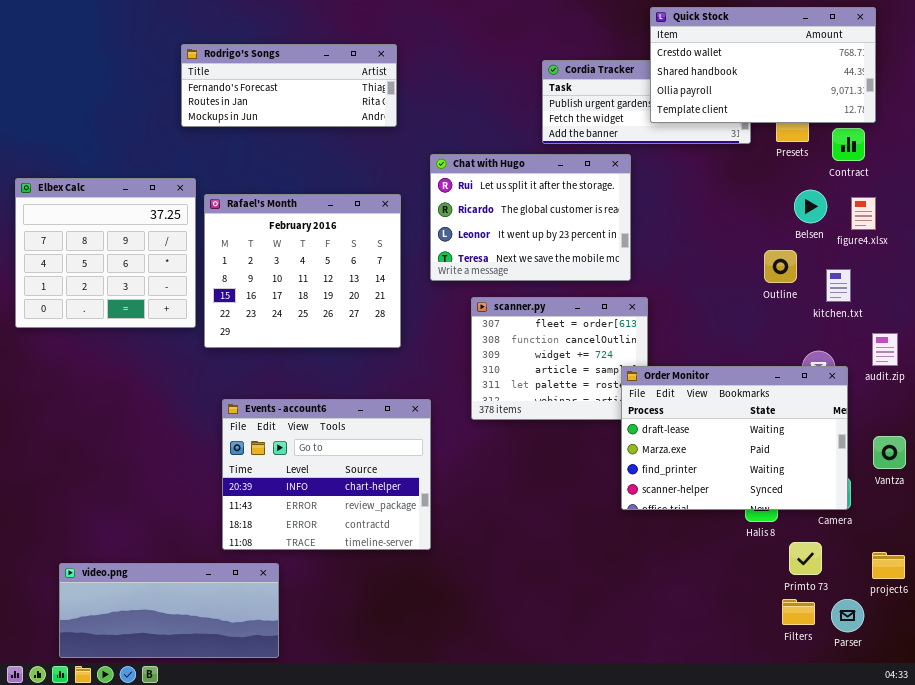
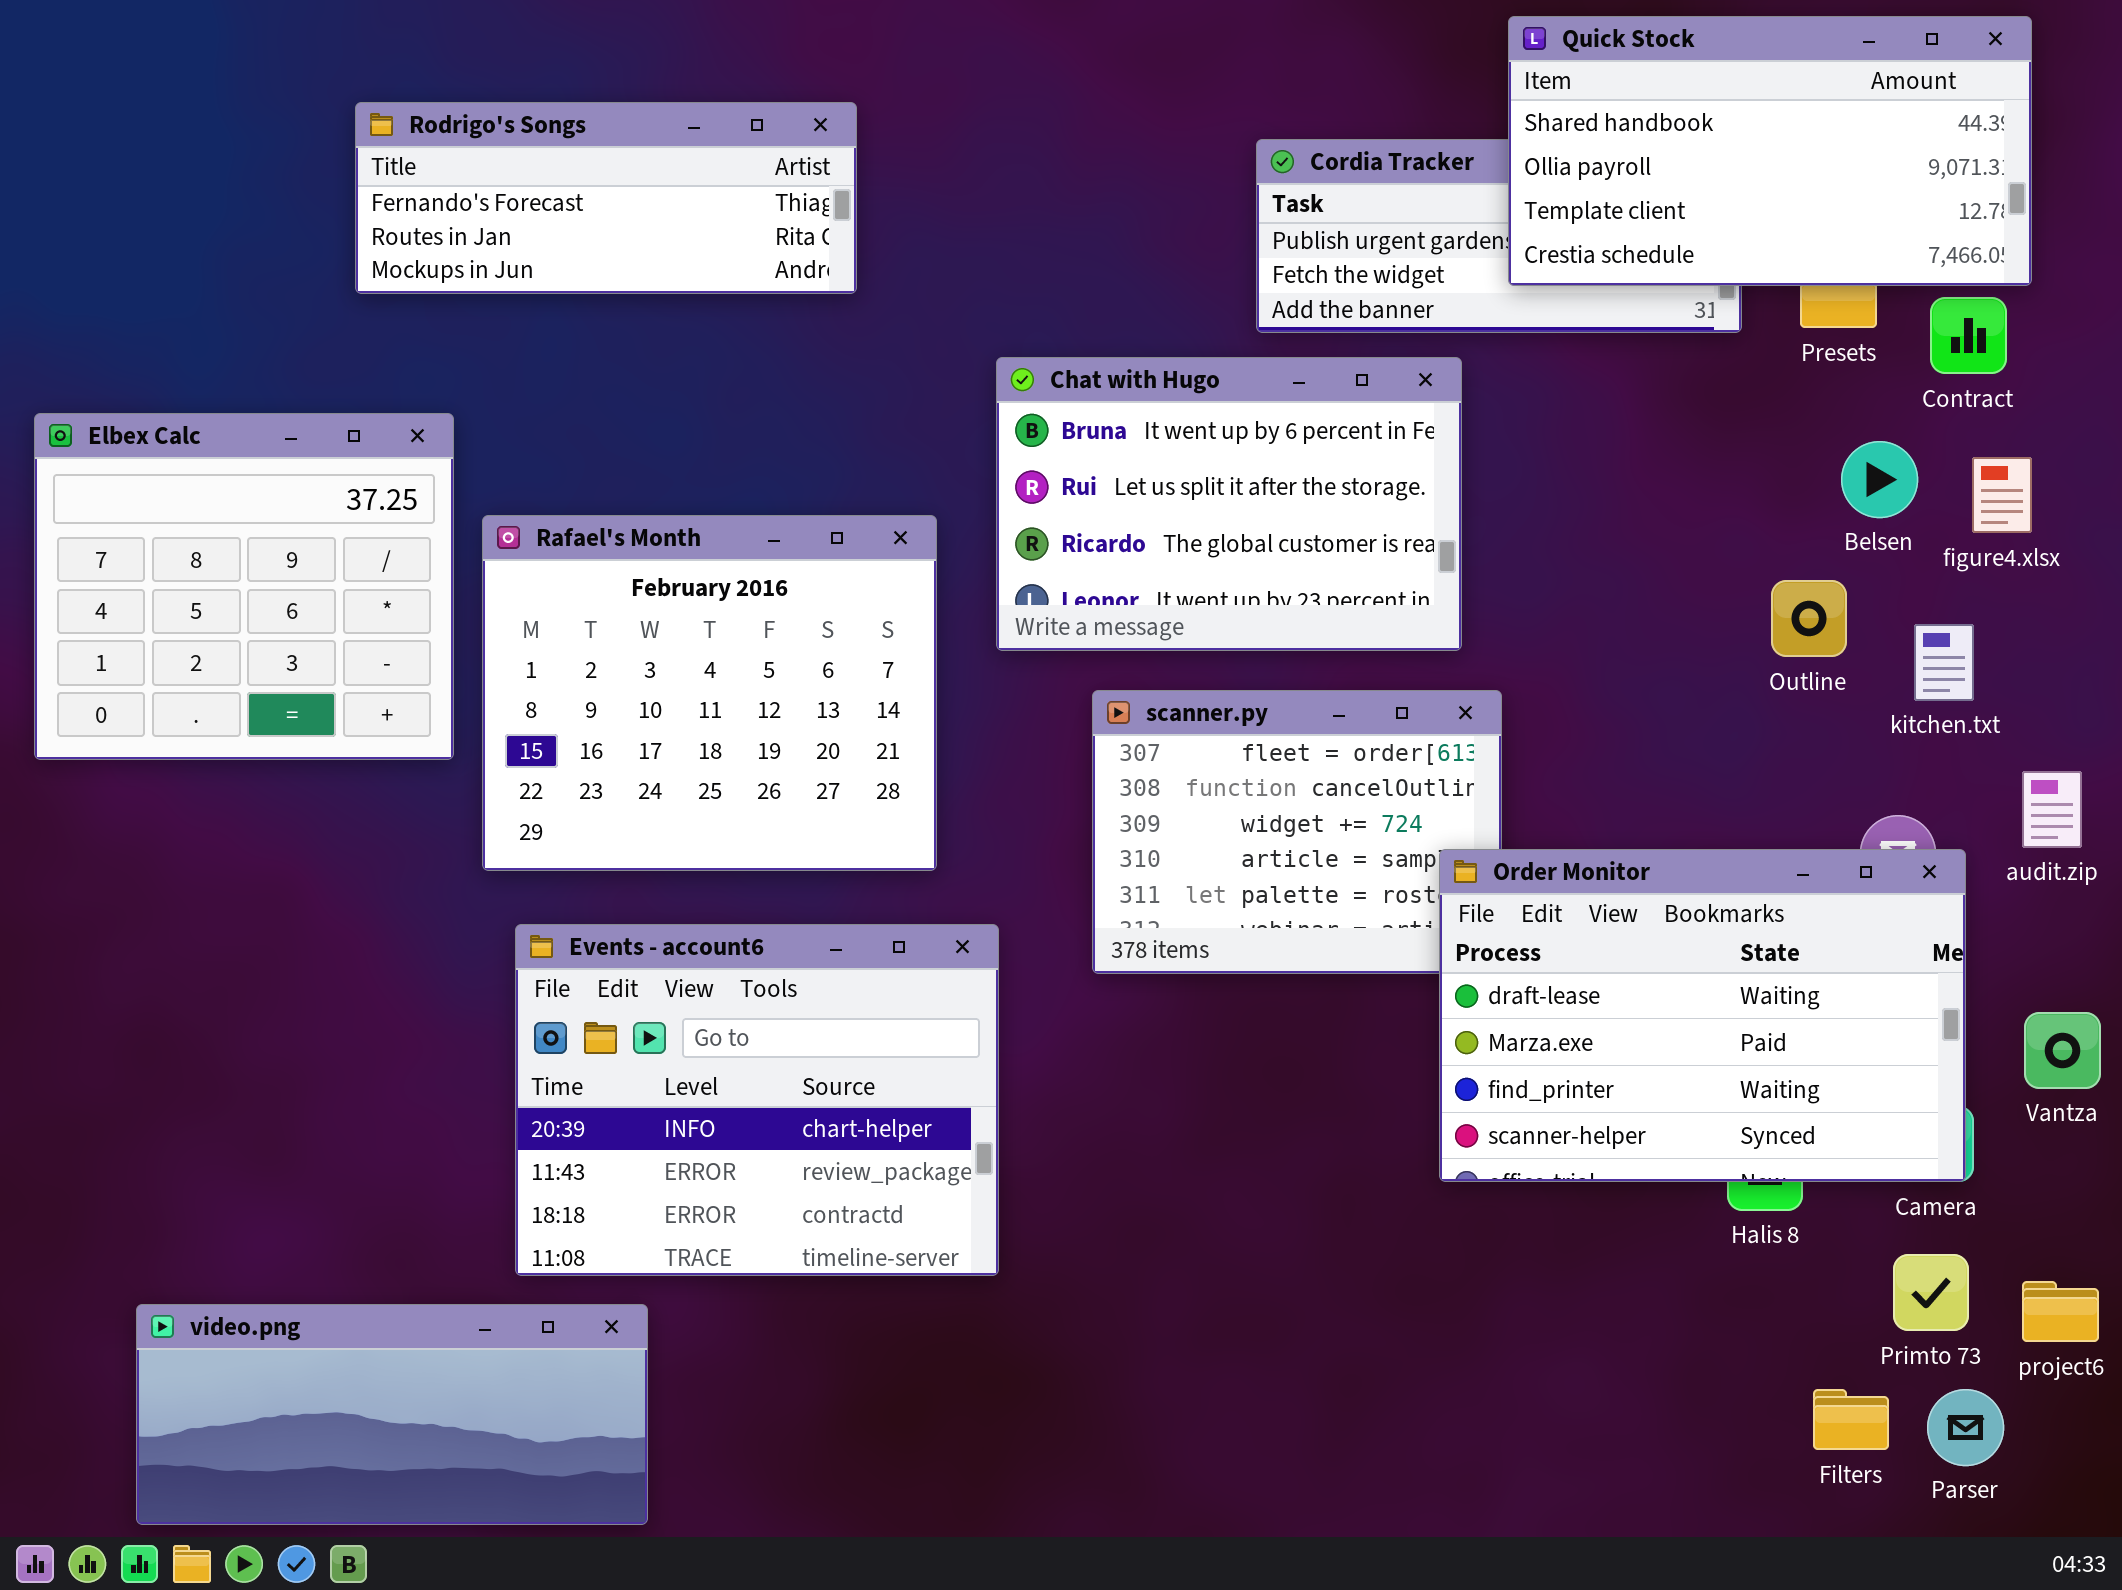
Quick Stock: [650,7,876,123] -> [1508,16,2032,286], scrolled down 1 row
Rodrigo's Songs: [181,44,397,127] -> [355,102,857,294], moved
Chat with Hugo: [430,154,631,281] -> [996,357,1462,651], scrolled up 1 row
Rafael's Month: [204,194,401,348] -> [482,515,937,871], moved
Primto 73: [789,542,822,575] -> [1893,1254,1969,1331], moved

